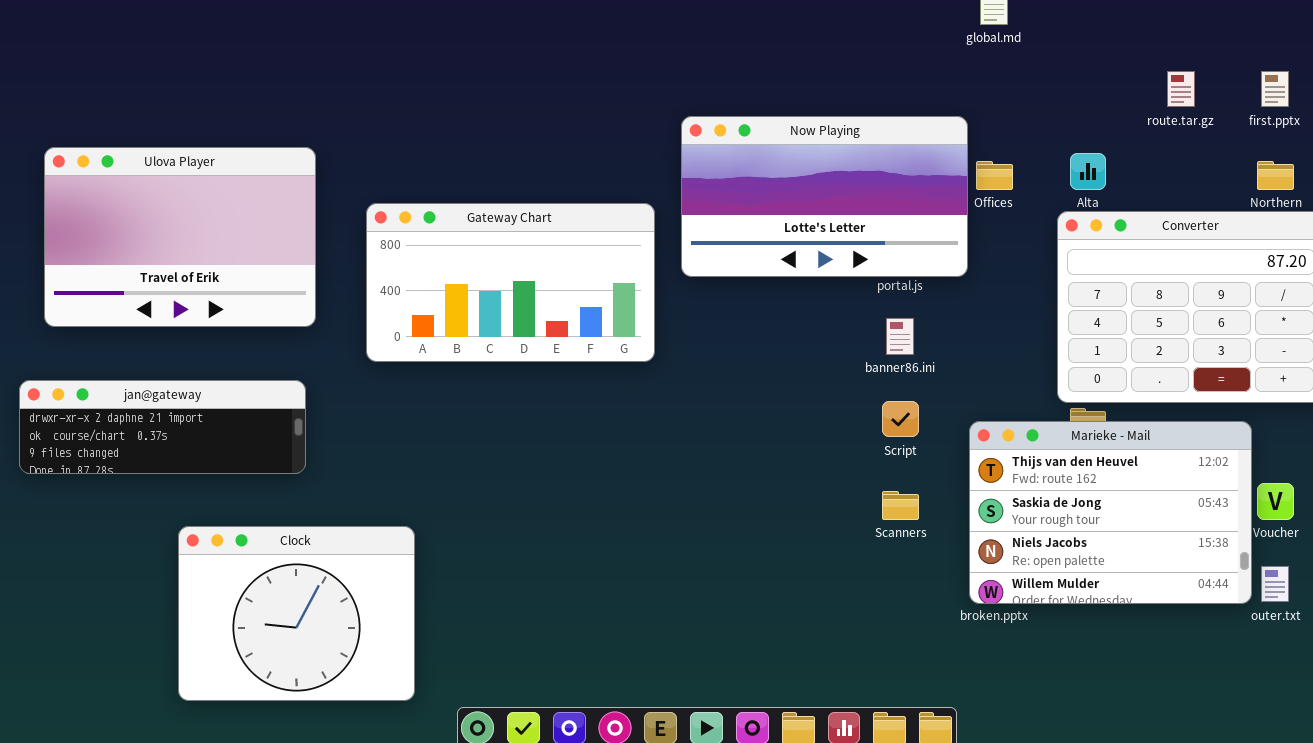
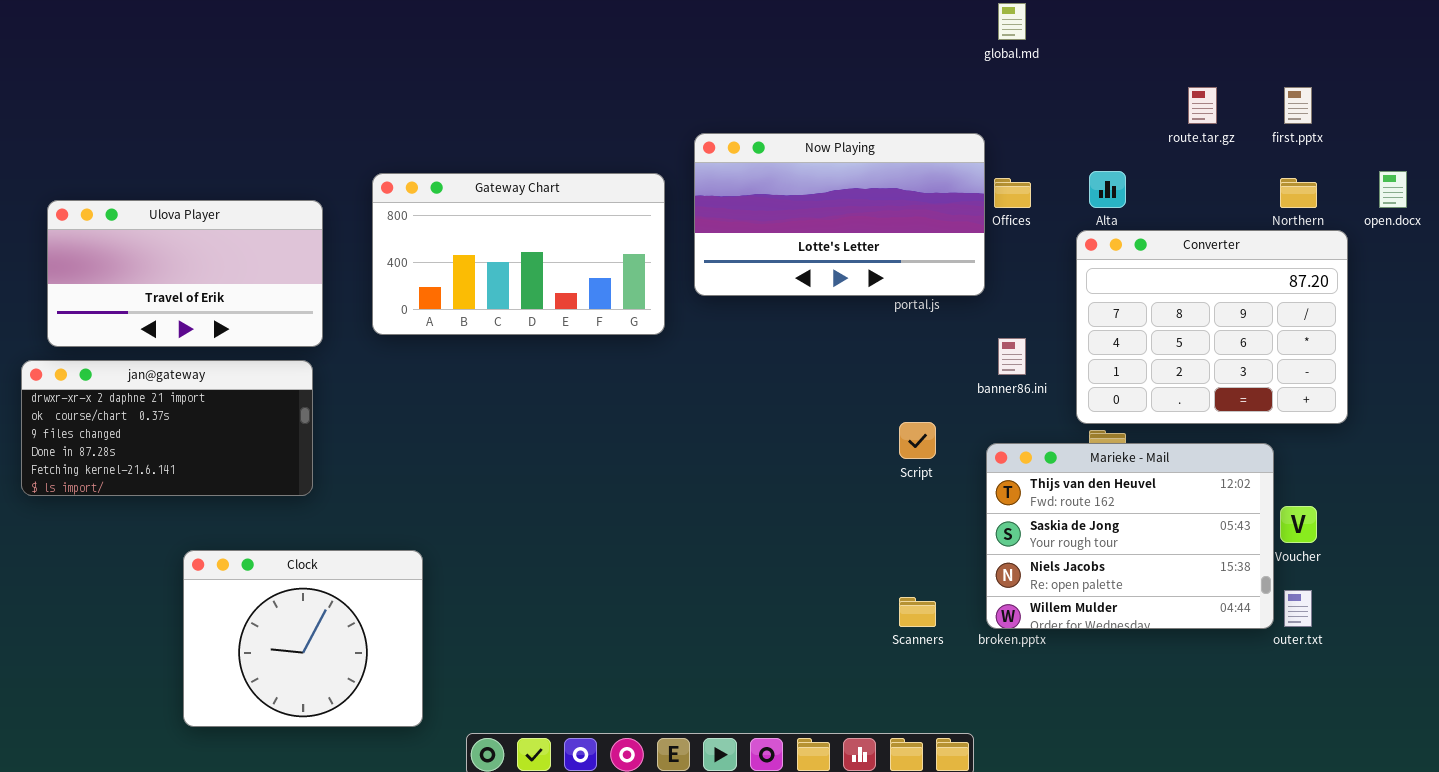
Ulova Player: [44,147,316,327] -> [47,200,323,347], resized
Gateway Chart: [366,203,655,362] -> [372,173,665,335], moved
banner86.ini: [886,318,914,355] -> [998,338,1026,375], moved
jan@gateway: [19,380,306,474] -> [21,360,313,496], resized
Scanners: [882,491,919,520] -> [899,597,936,627], moved

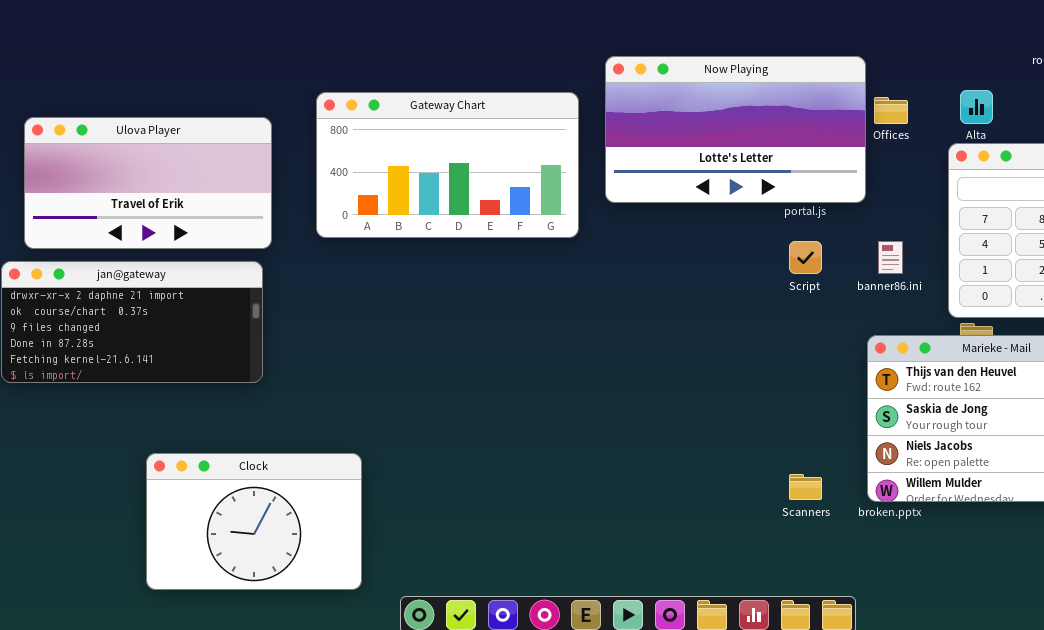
Script: [899,422,936,459] -> [789,241,822,274], moved
Clock: [183,550,423,727] -> [146,453,362,590], resized

